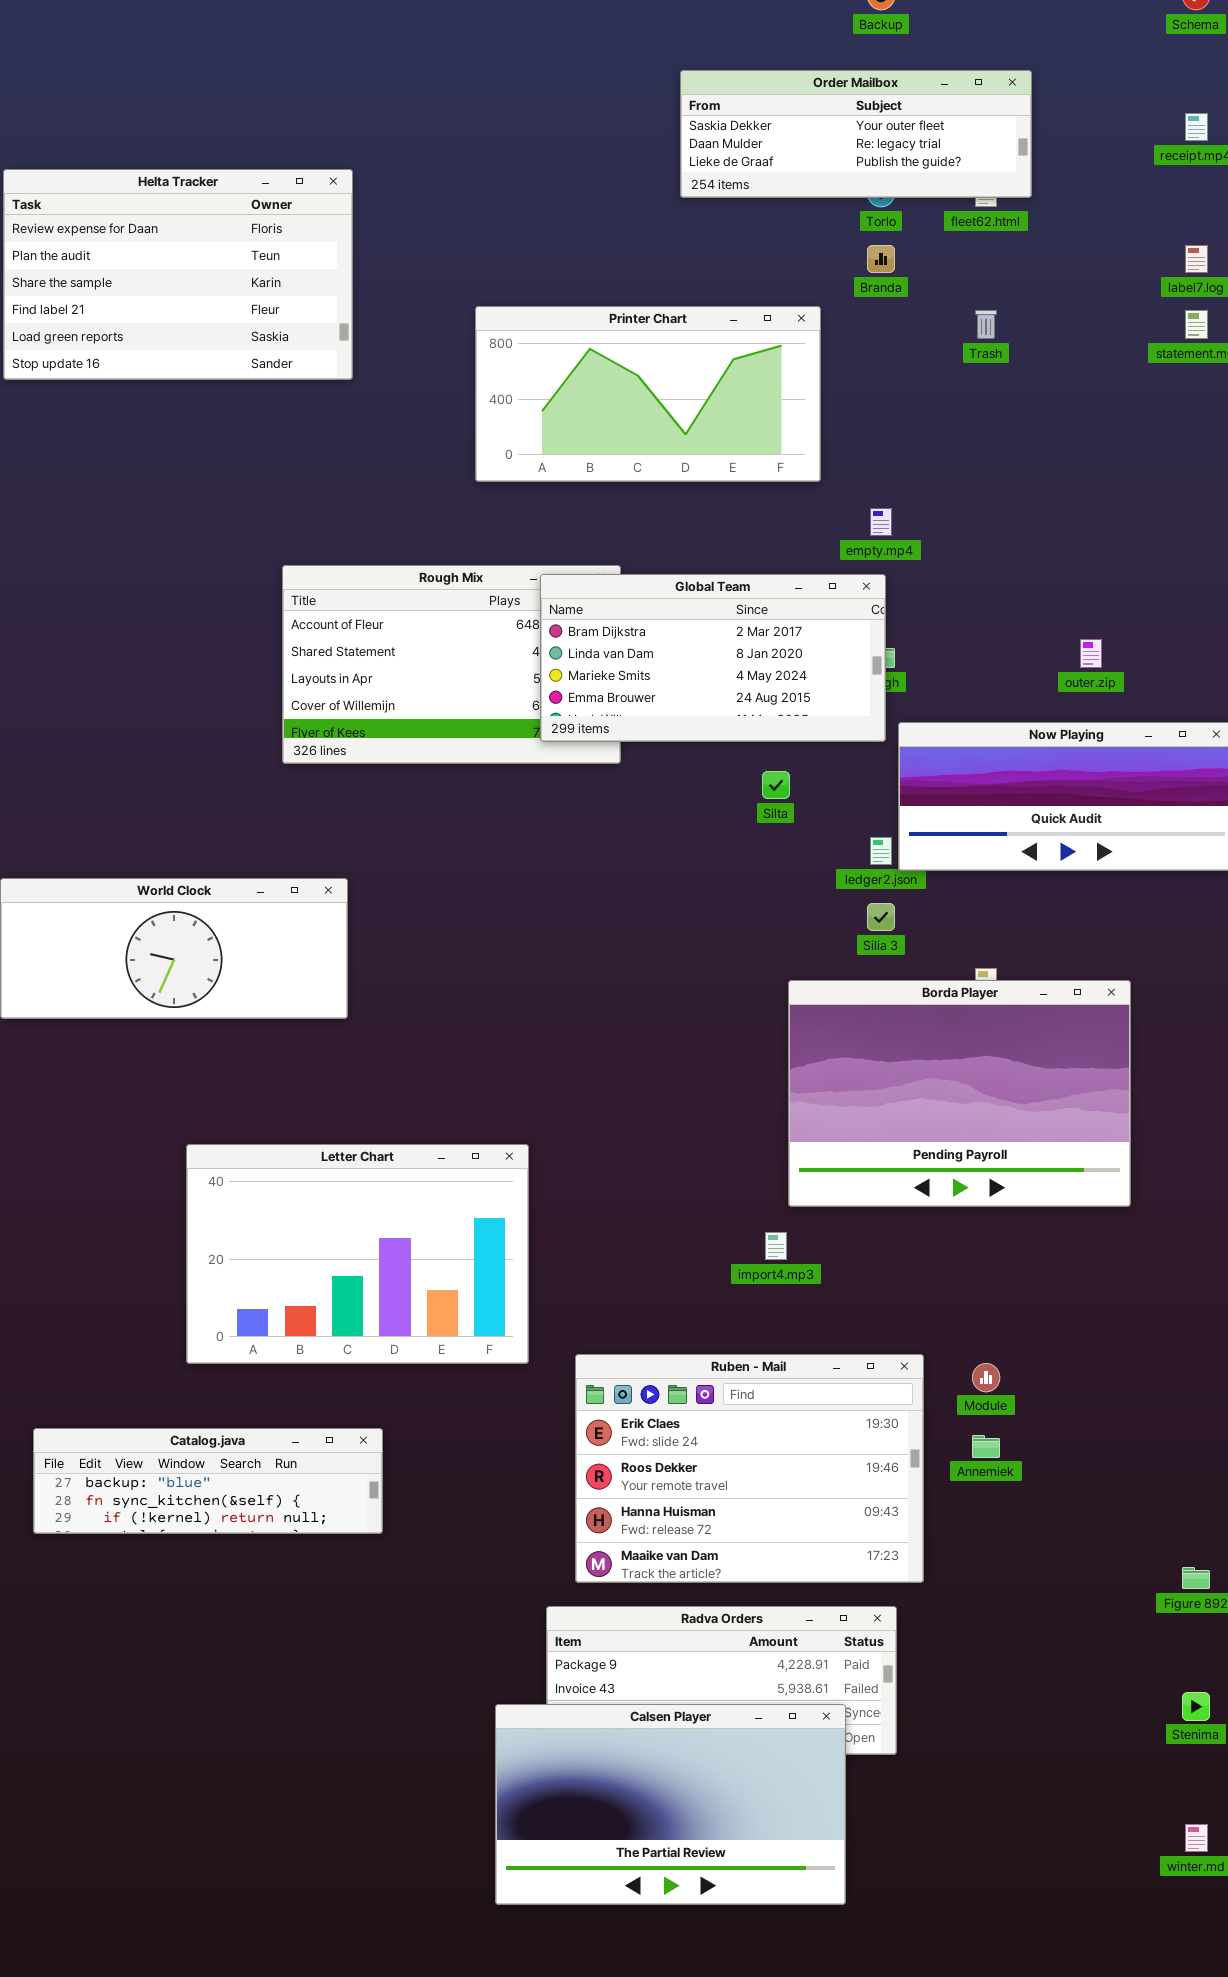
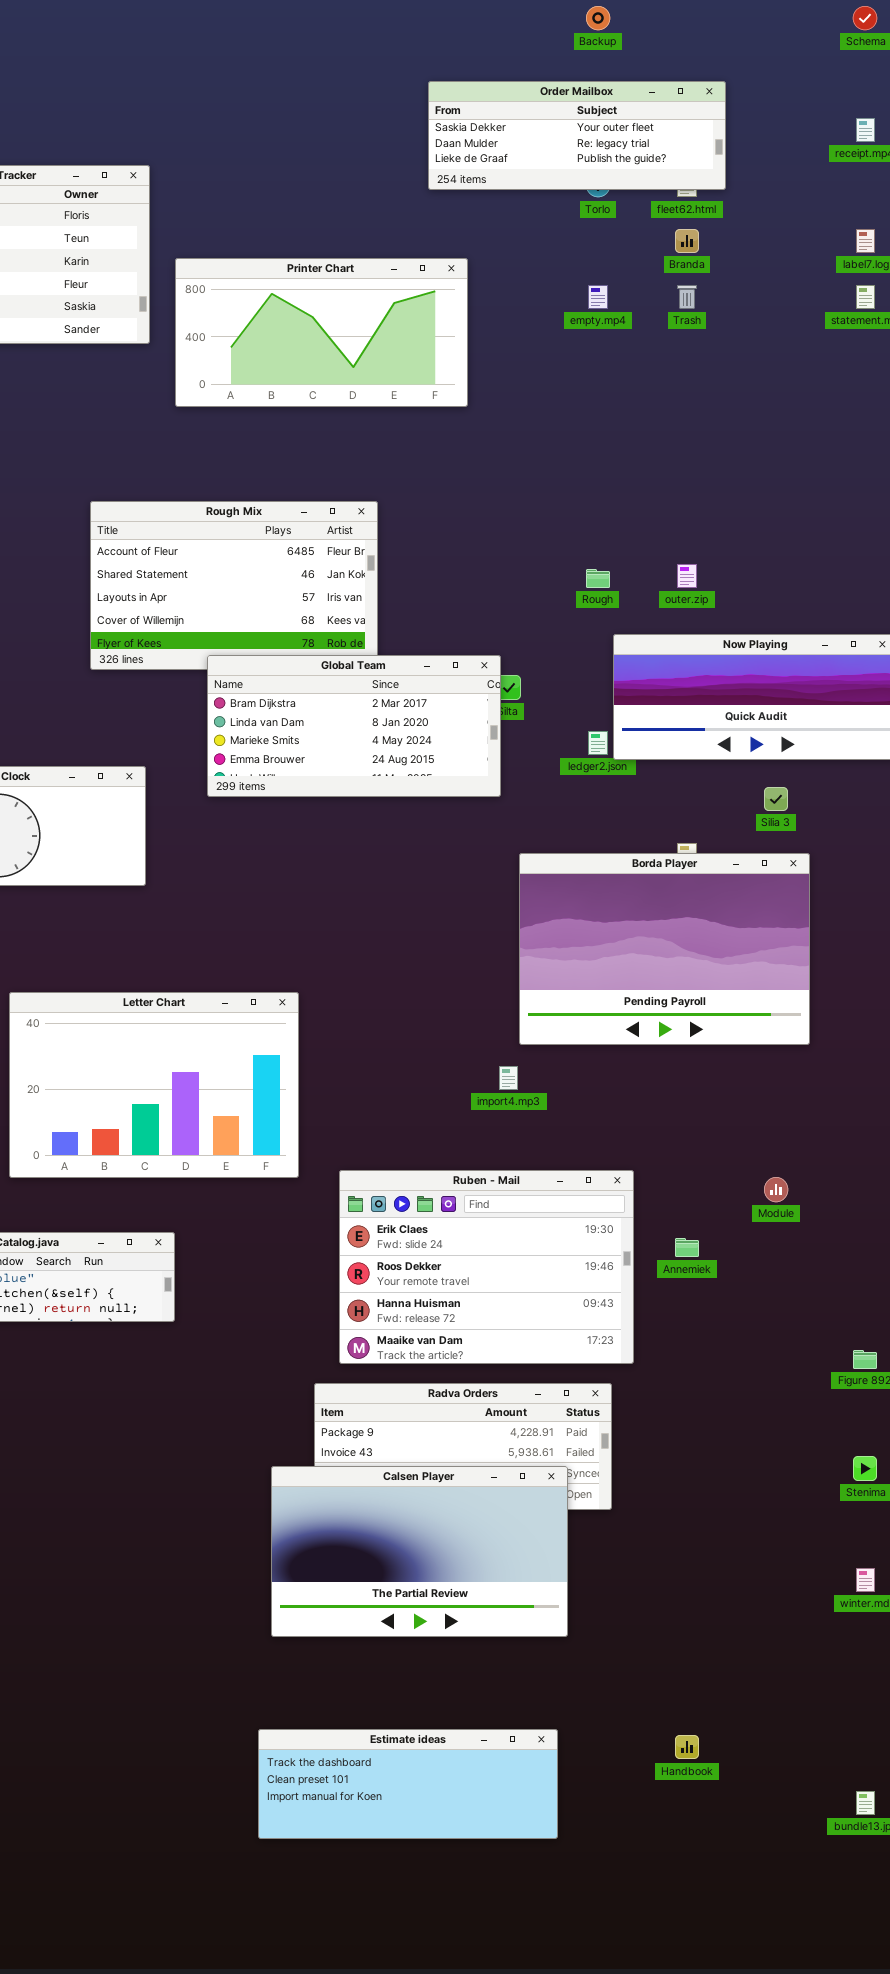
Branda: [867,245,895,273] -> [675,229,699,253], moved
Printer Chart: [475,306,821,482] -> [175,258,468,407], moved
empty.mp4: [870,508,892,536] -> [588,285,608,309], moved
Global Team: [540,574,886,742] -> [207,655,501,797], moved
outer.zip: [1080,639,1102,668] -> [677,564,697,588], moved
Silia 3: [867,903,895,931] -> [764,787,788,811], moved
Module: [972,1363,1000,1392] -> [764,1177,788,1202], moved

